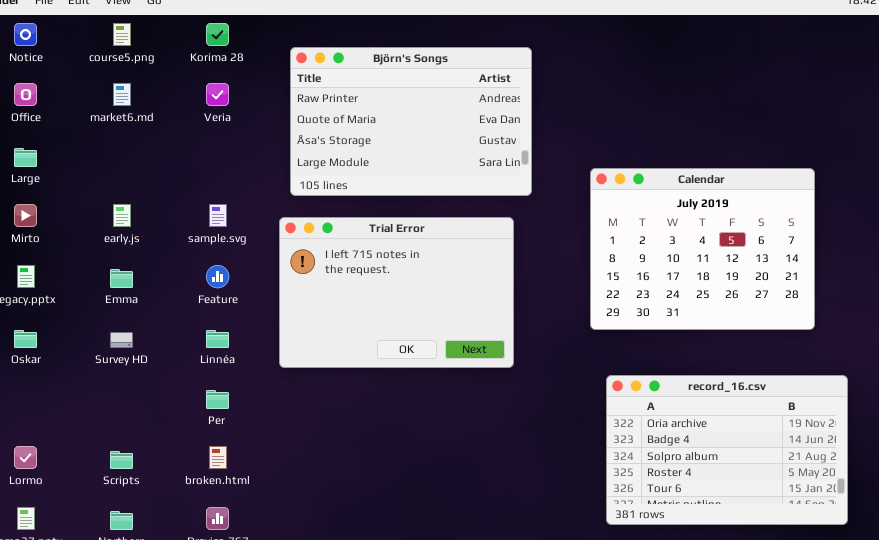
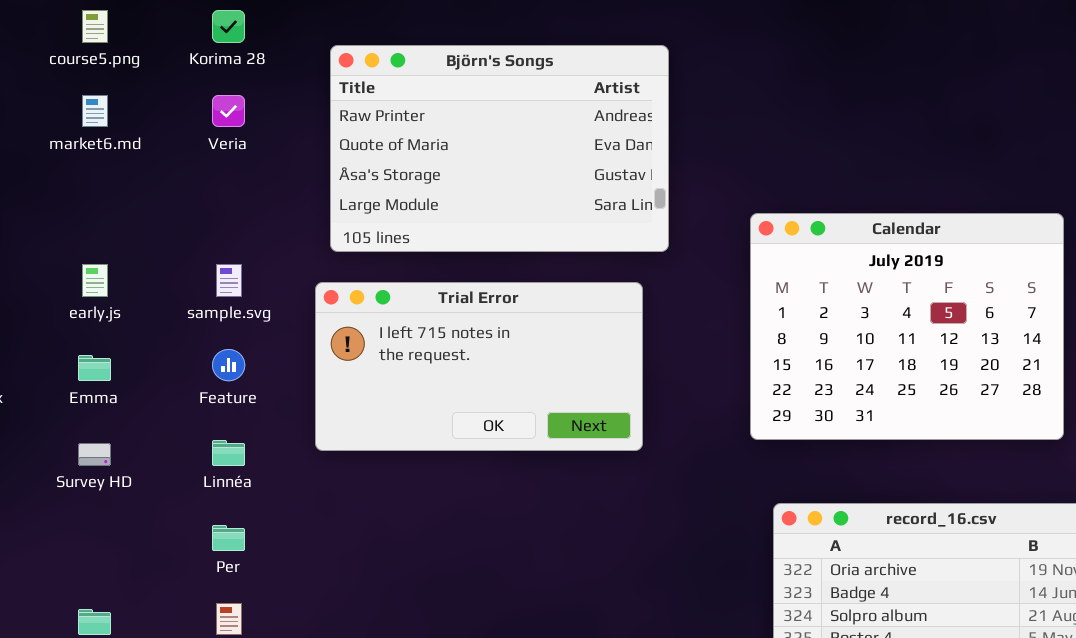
Trial Error: [279,217,514,368] -> [315,282,643,451], resized

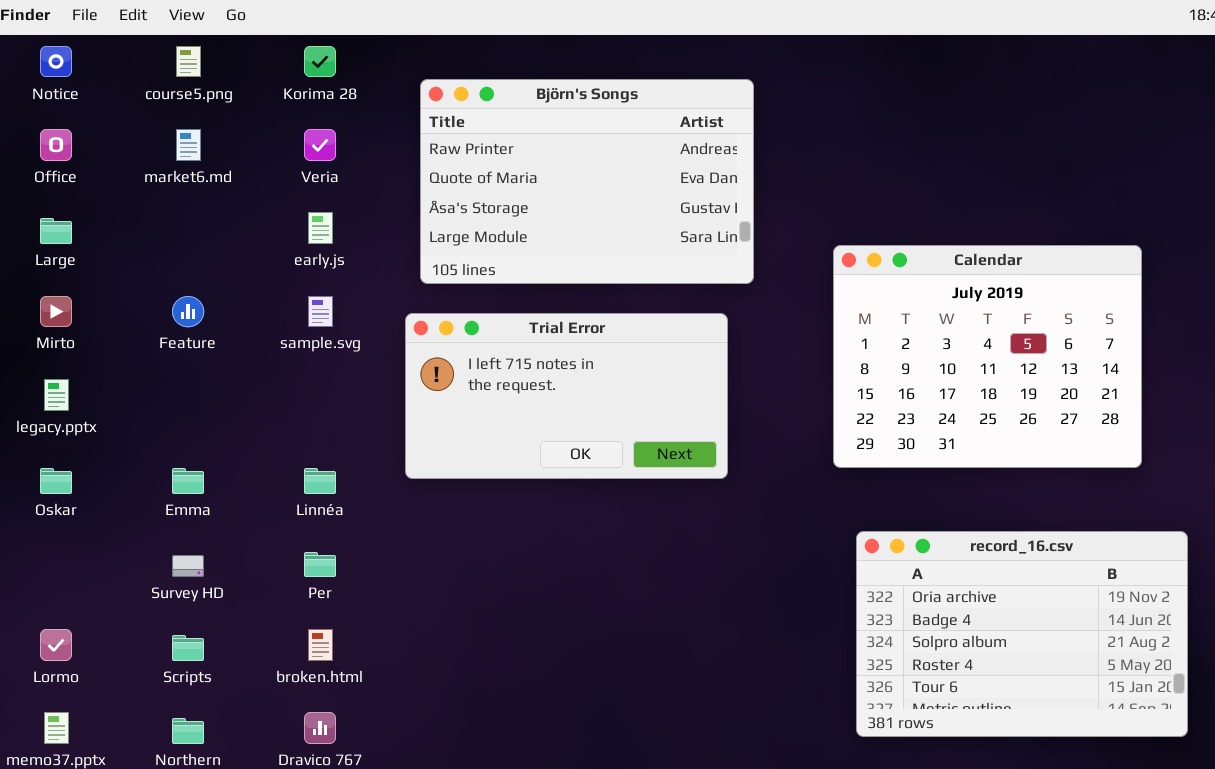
early.js: [82,264,108,297] -> [308,212,333,244], moved
Feature: [212,349,245,381] -> [172,296,204,327], moved
Emma: [78,355,111,381] -> [172,468,204,494], moved
Survey HD: [78,443,111,466] -> [172,555,204,577], moved

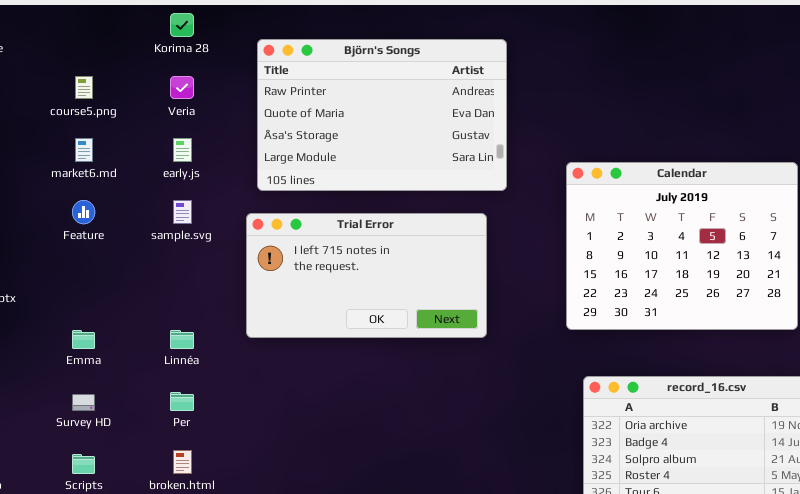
course5.png: [176,46,201,77] -> [75,76,93,99], moved
market6.md: [176,129,201,161] -> [75,138,93,162], moved

